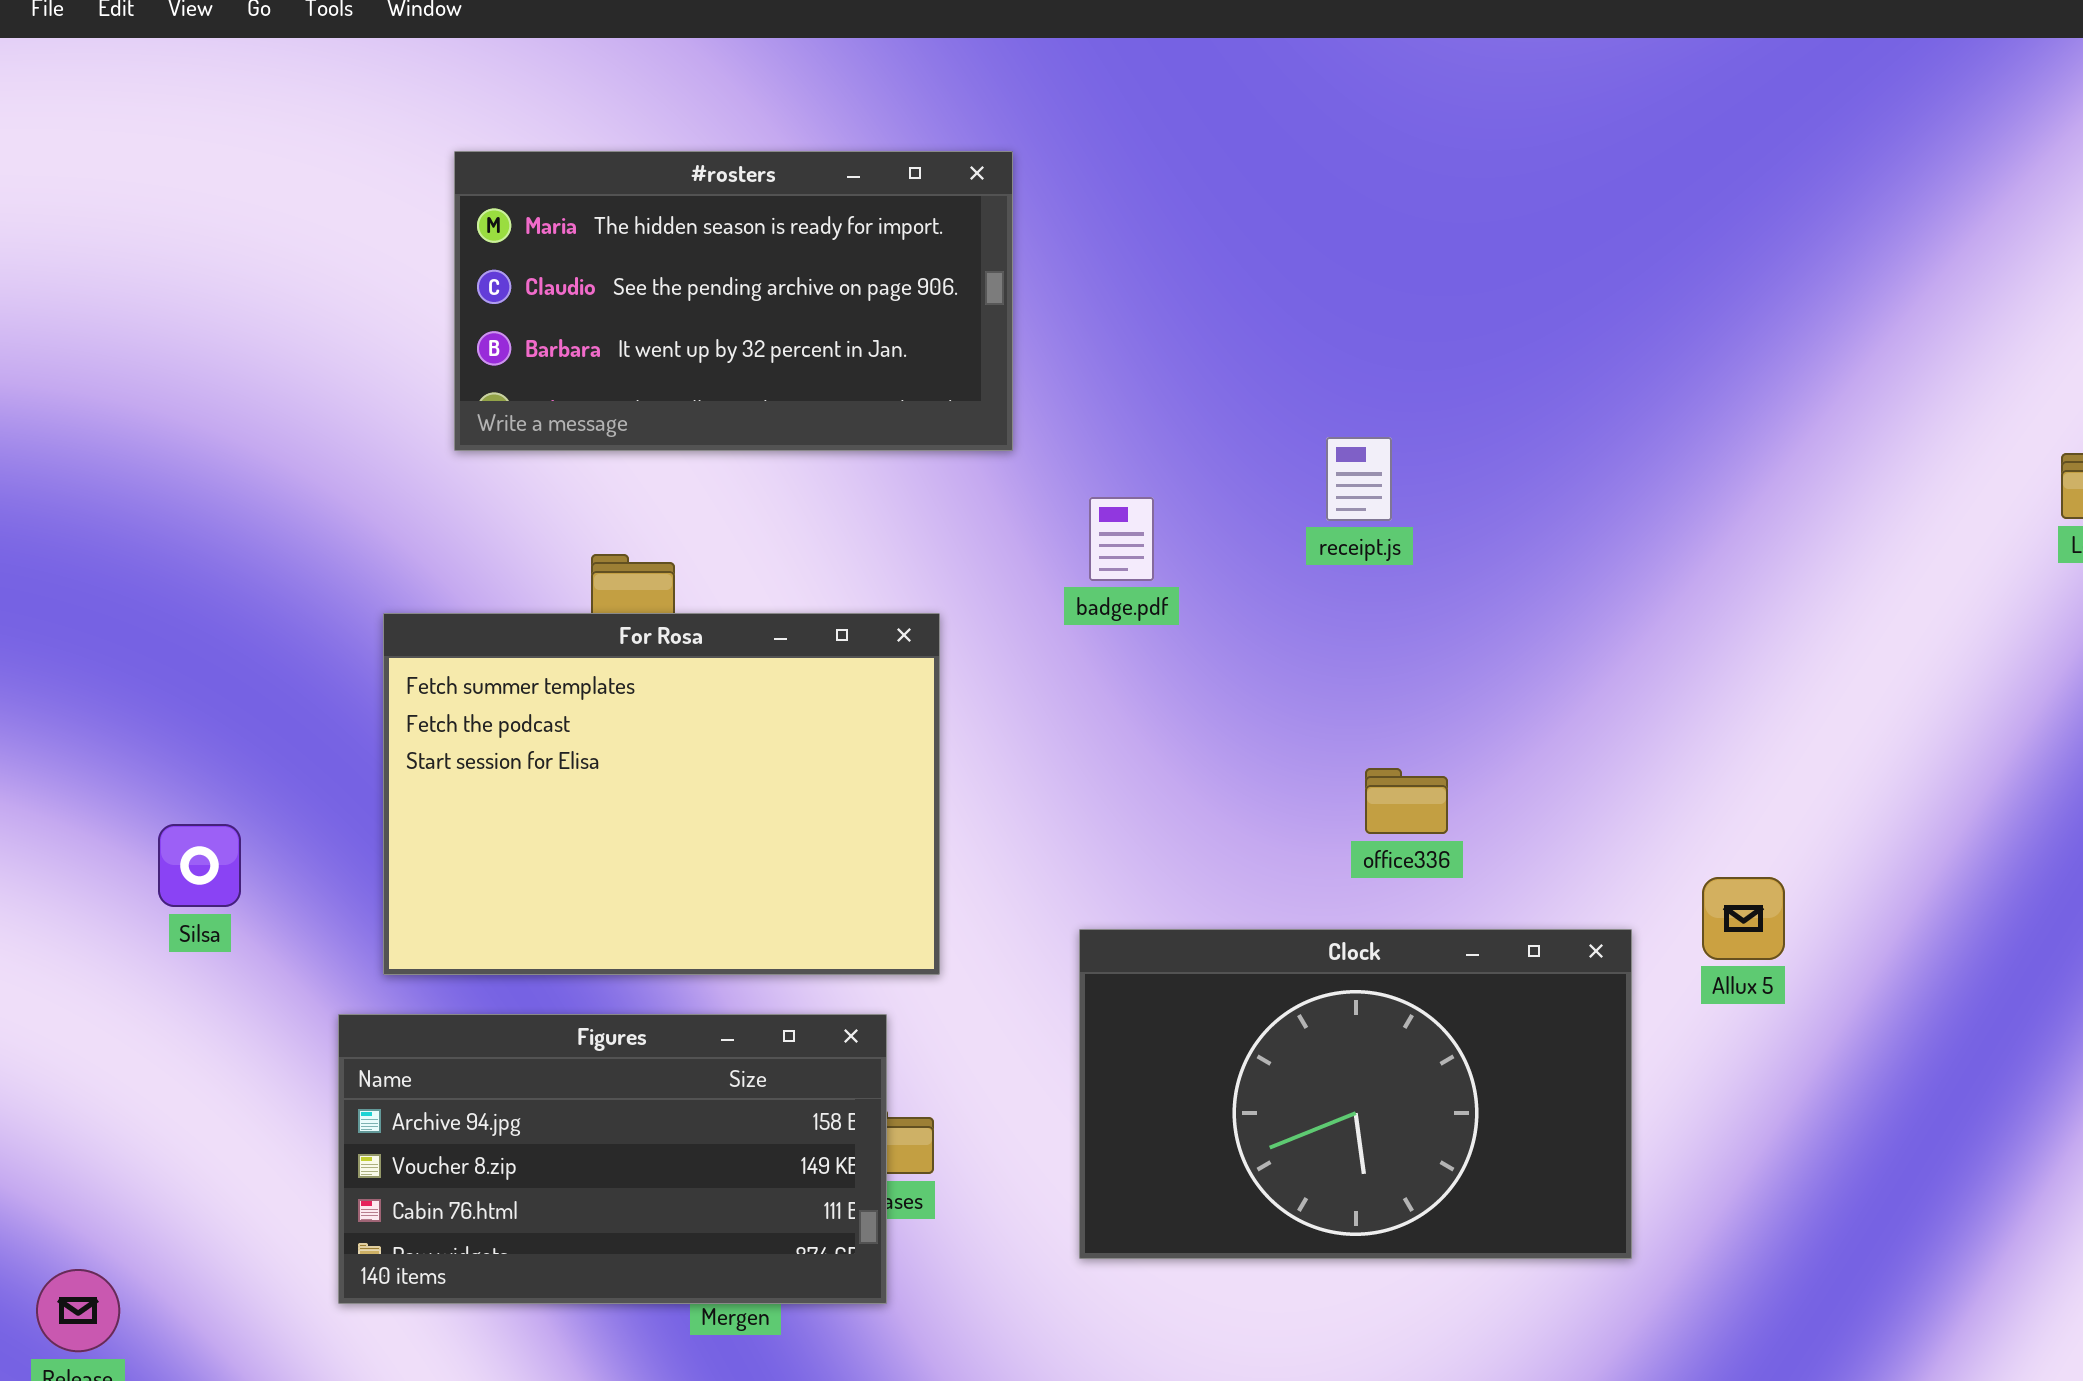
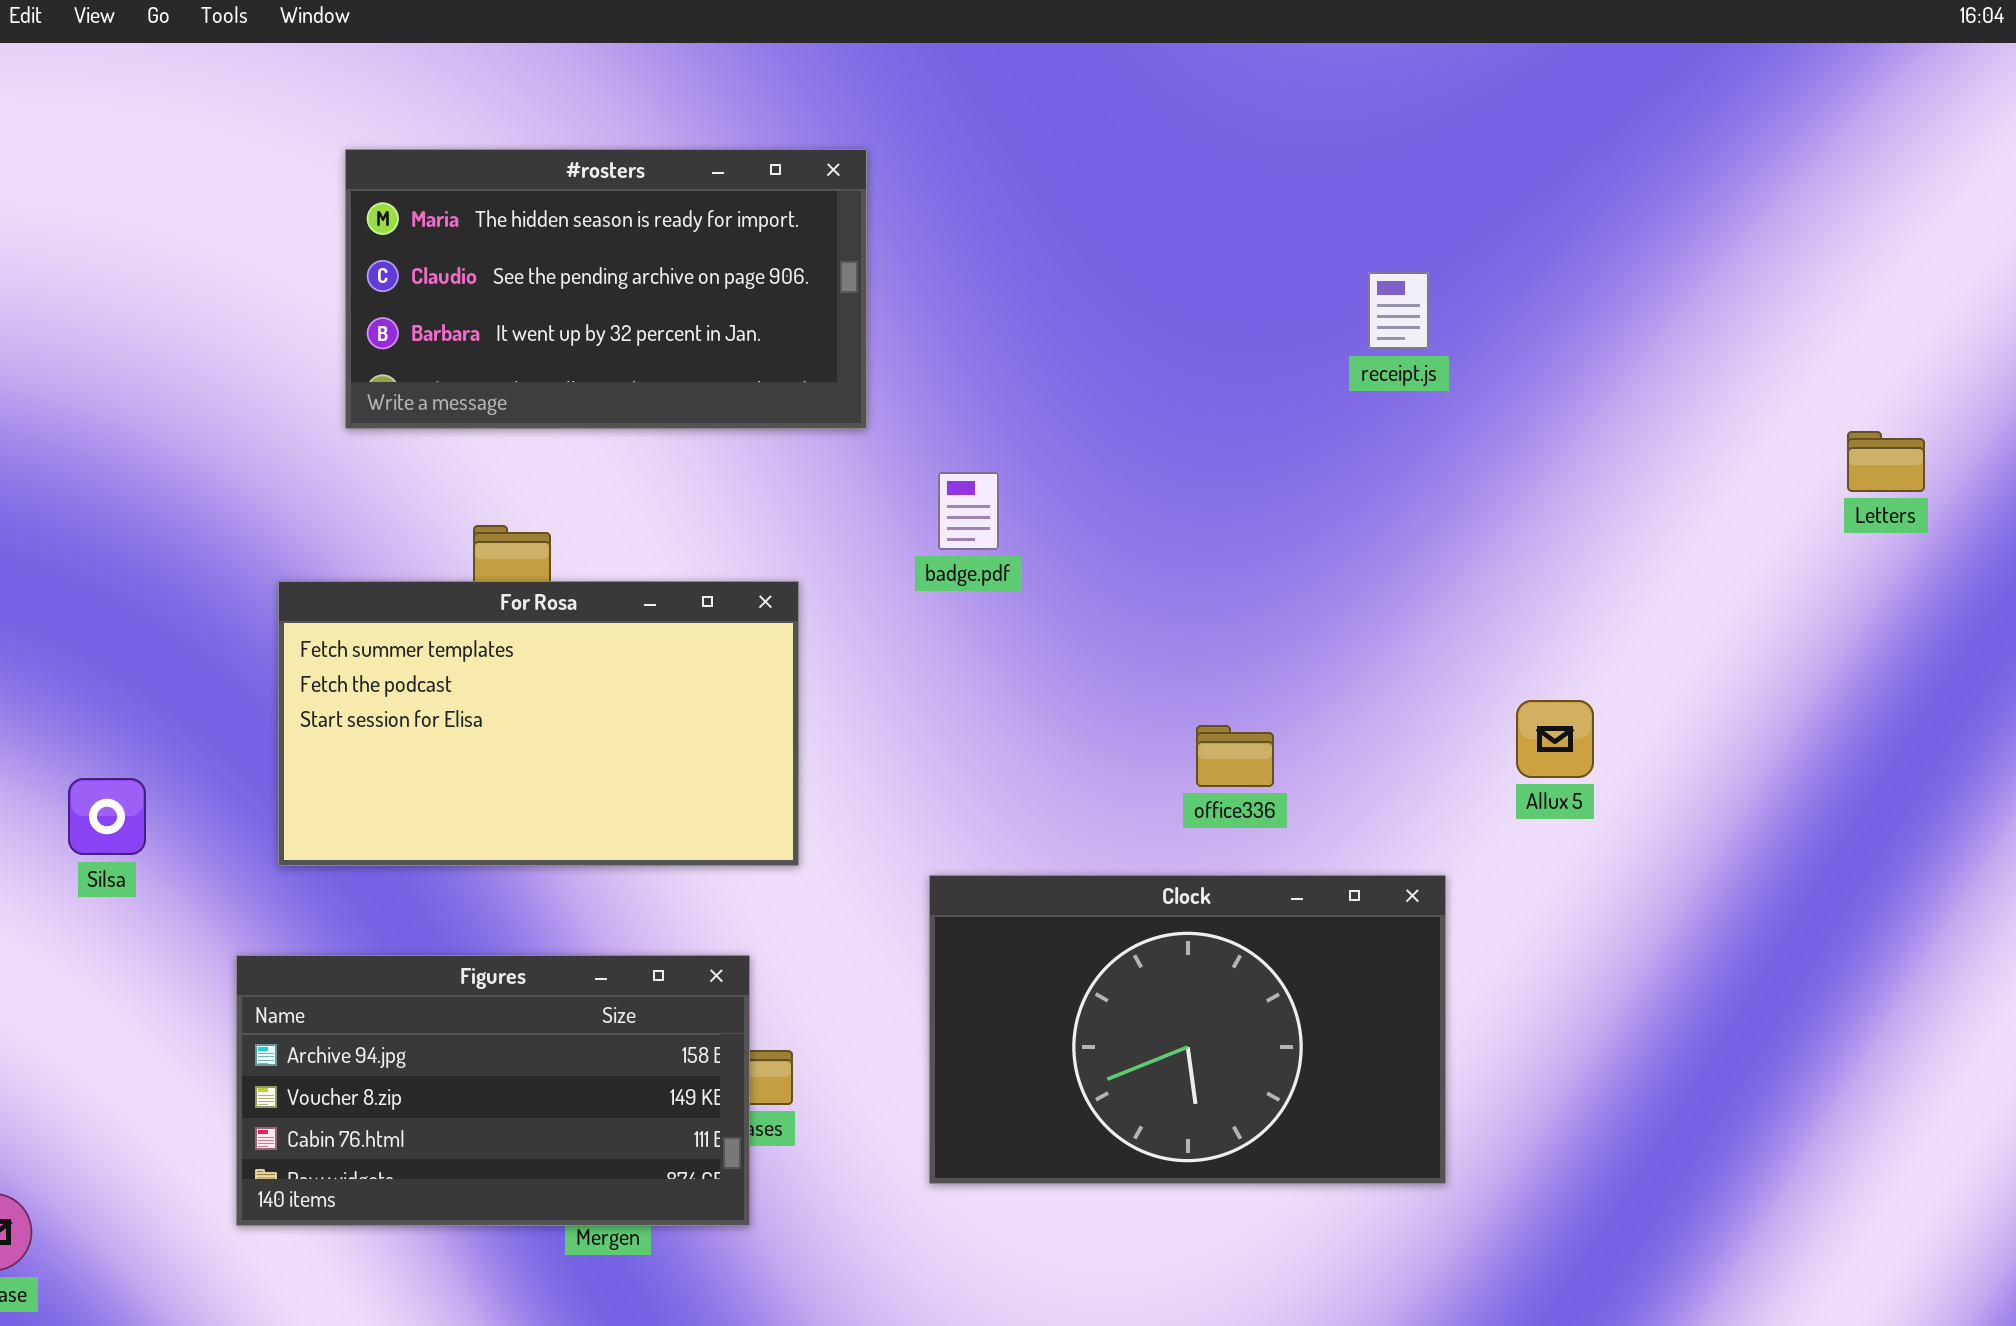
receipt.js: [1326,437,1392,521] -> [1368,272,1429,349], moved
For Rosa: [383,613,940,975] -> [278,581,799,866], resized
Allux 5: [1702,877,1785,960] -> [1516,700,1594,778], moved

